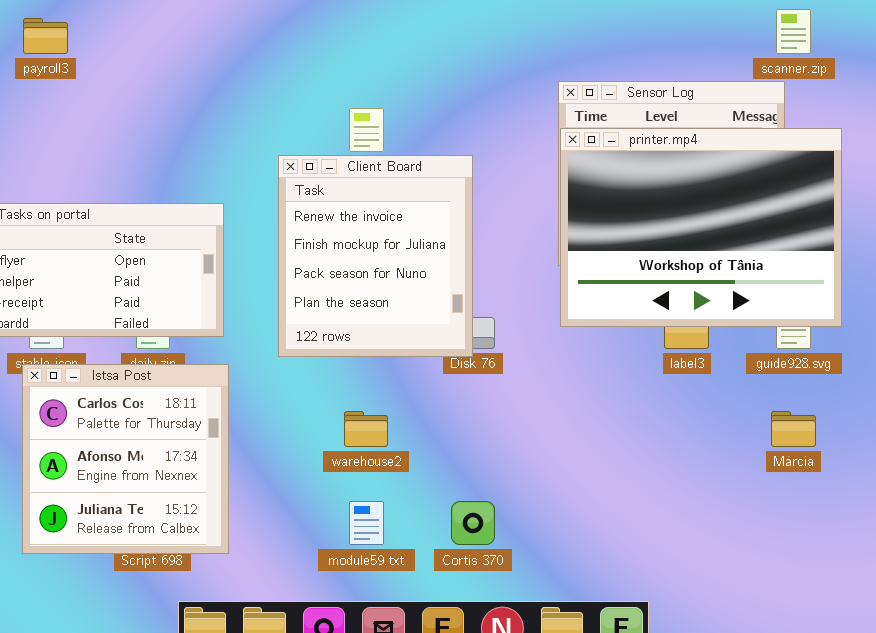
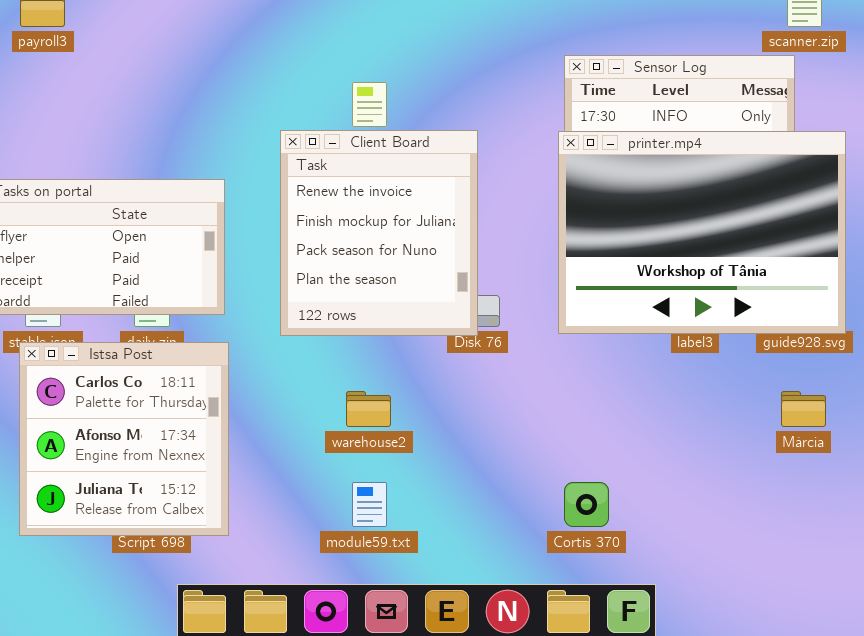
printer.mp4: [560,128,842,327] -> [558,131,846,334], moved
Cortis 370: [451,501,495,545] -> [564,482,609,527], moved

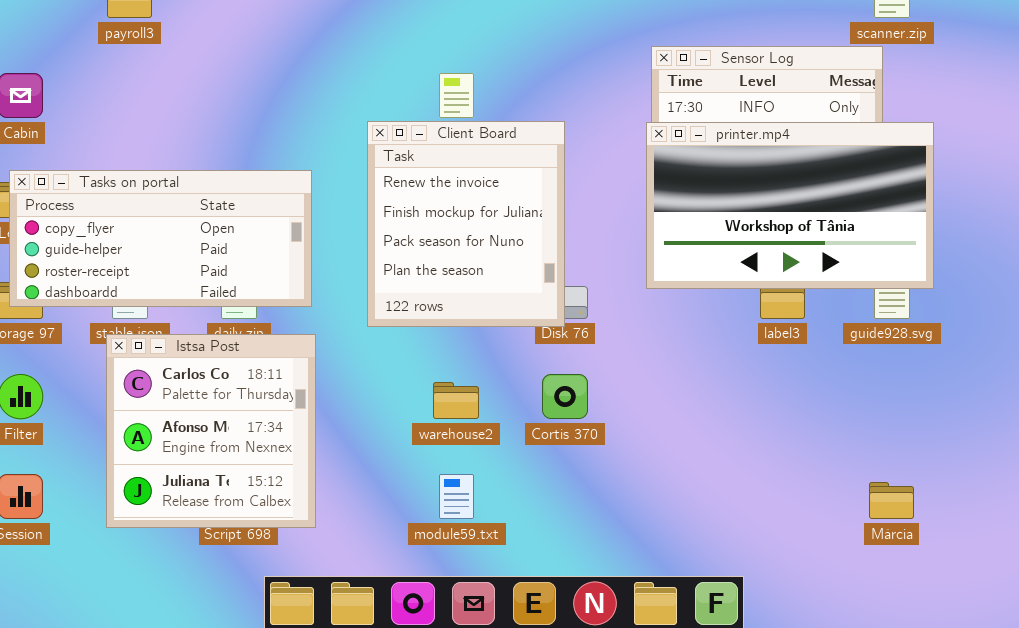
printer.mp4: [558,131,846,334] -> [646,122,934,289], resized
Márcia: [781,391,826,427] -> [869,482,914,519], moved
Cortis 370: [564,482,609,527] -> [542,374,588,419], moved

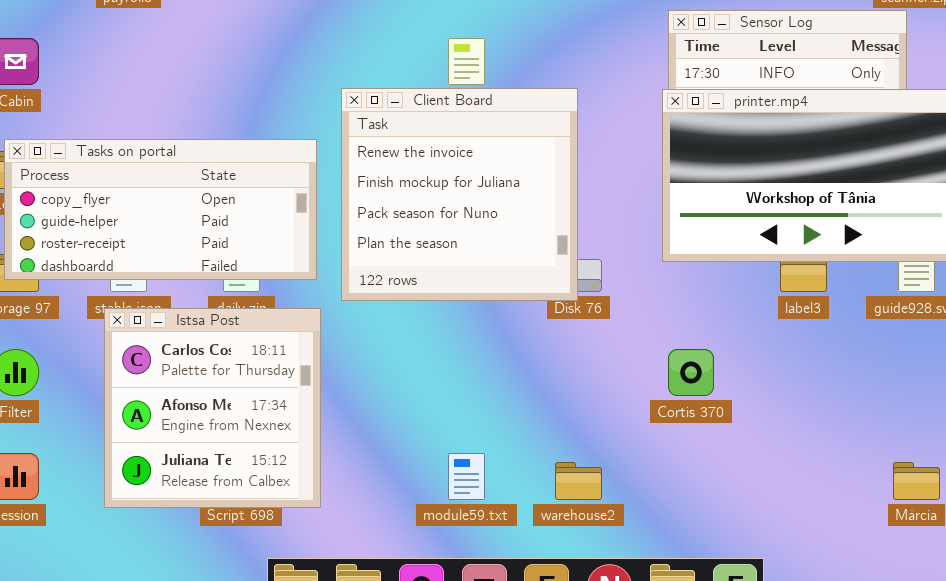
Client Board: [367,121,565,327] -> [341,88,578,301], resized
Cortis 370: [542,374,588,419] -> [668,349,714,396], moved
warehouse2: [433,382,479,419] -> [555,462,602,500], moved

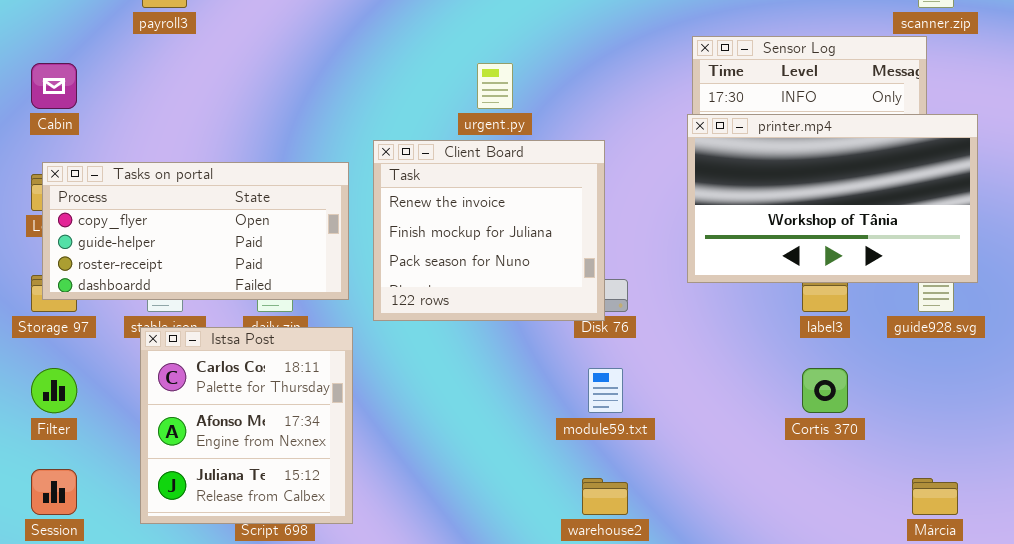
Client Board: [341,88,578,301] -> [373,140,605,321], resized
Cortis 370: [668,349,714,396] -> [802,368,848,413], moved
module59.txt: [448,453,485,500] -> [588,368,623,413], moved

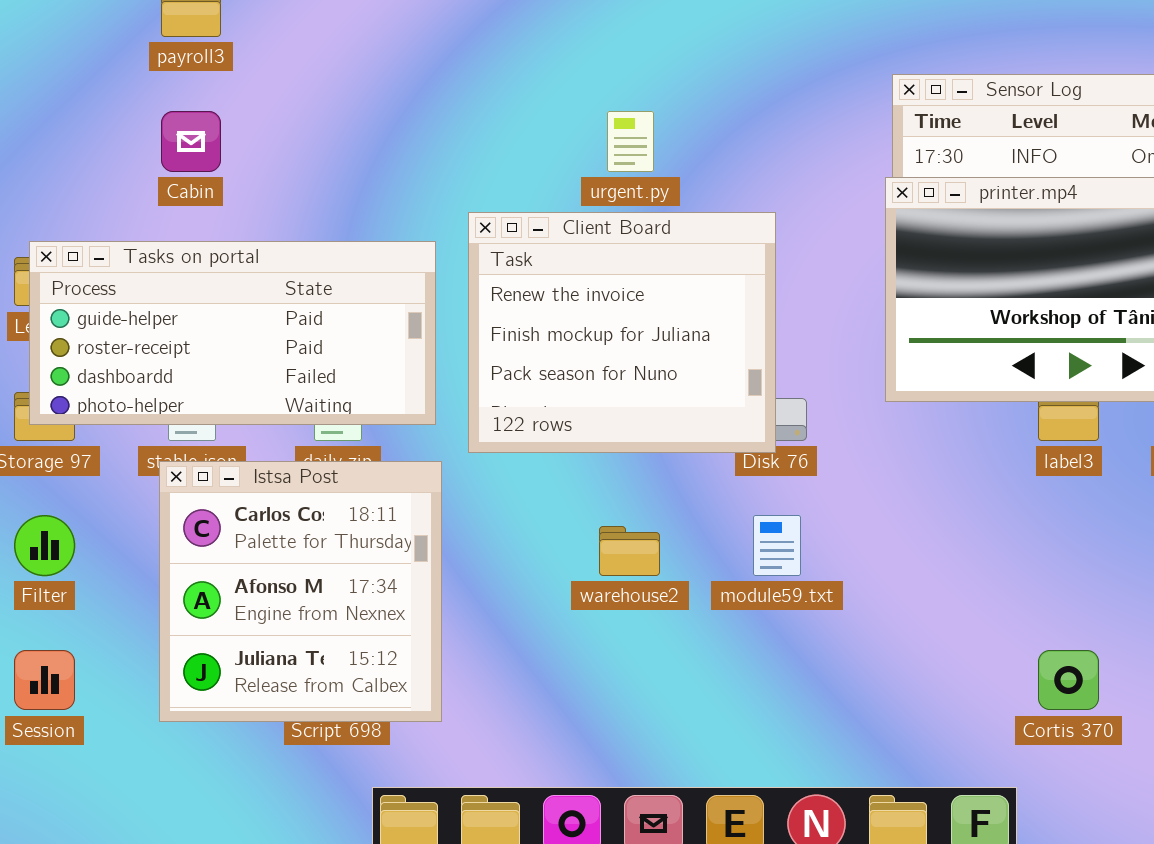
Cabin: [31,63,77,109] -> [161,111,221,172], moved
Tasks on portal: [42,162,349,300] -> [29,241,436,425], scrolled down 1 row
Cortis 370: [802,368,848,413] -> [1038,650,1099,710], moved
warehouse2: [582,478,628,515] -> [599,526,660,576], moved

